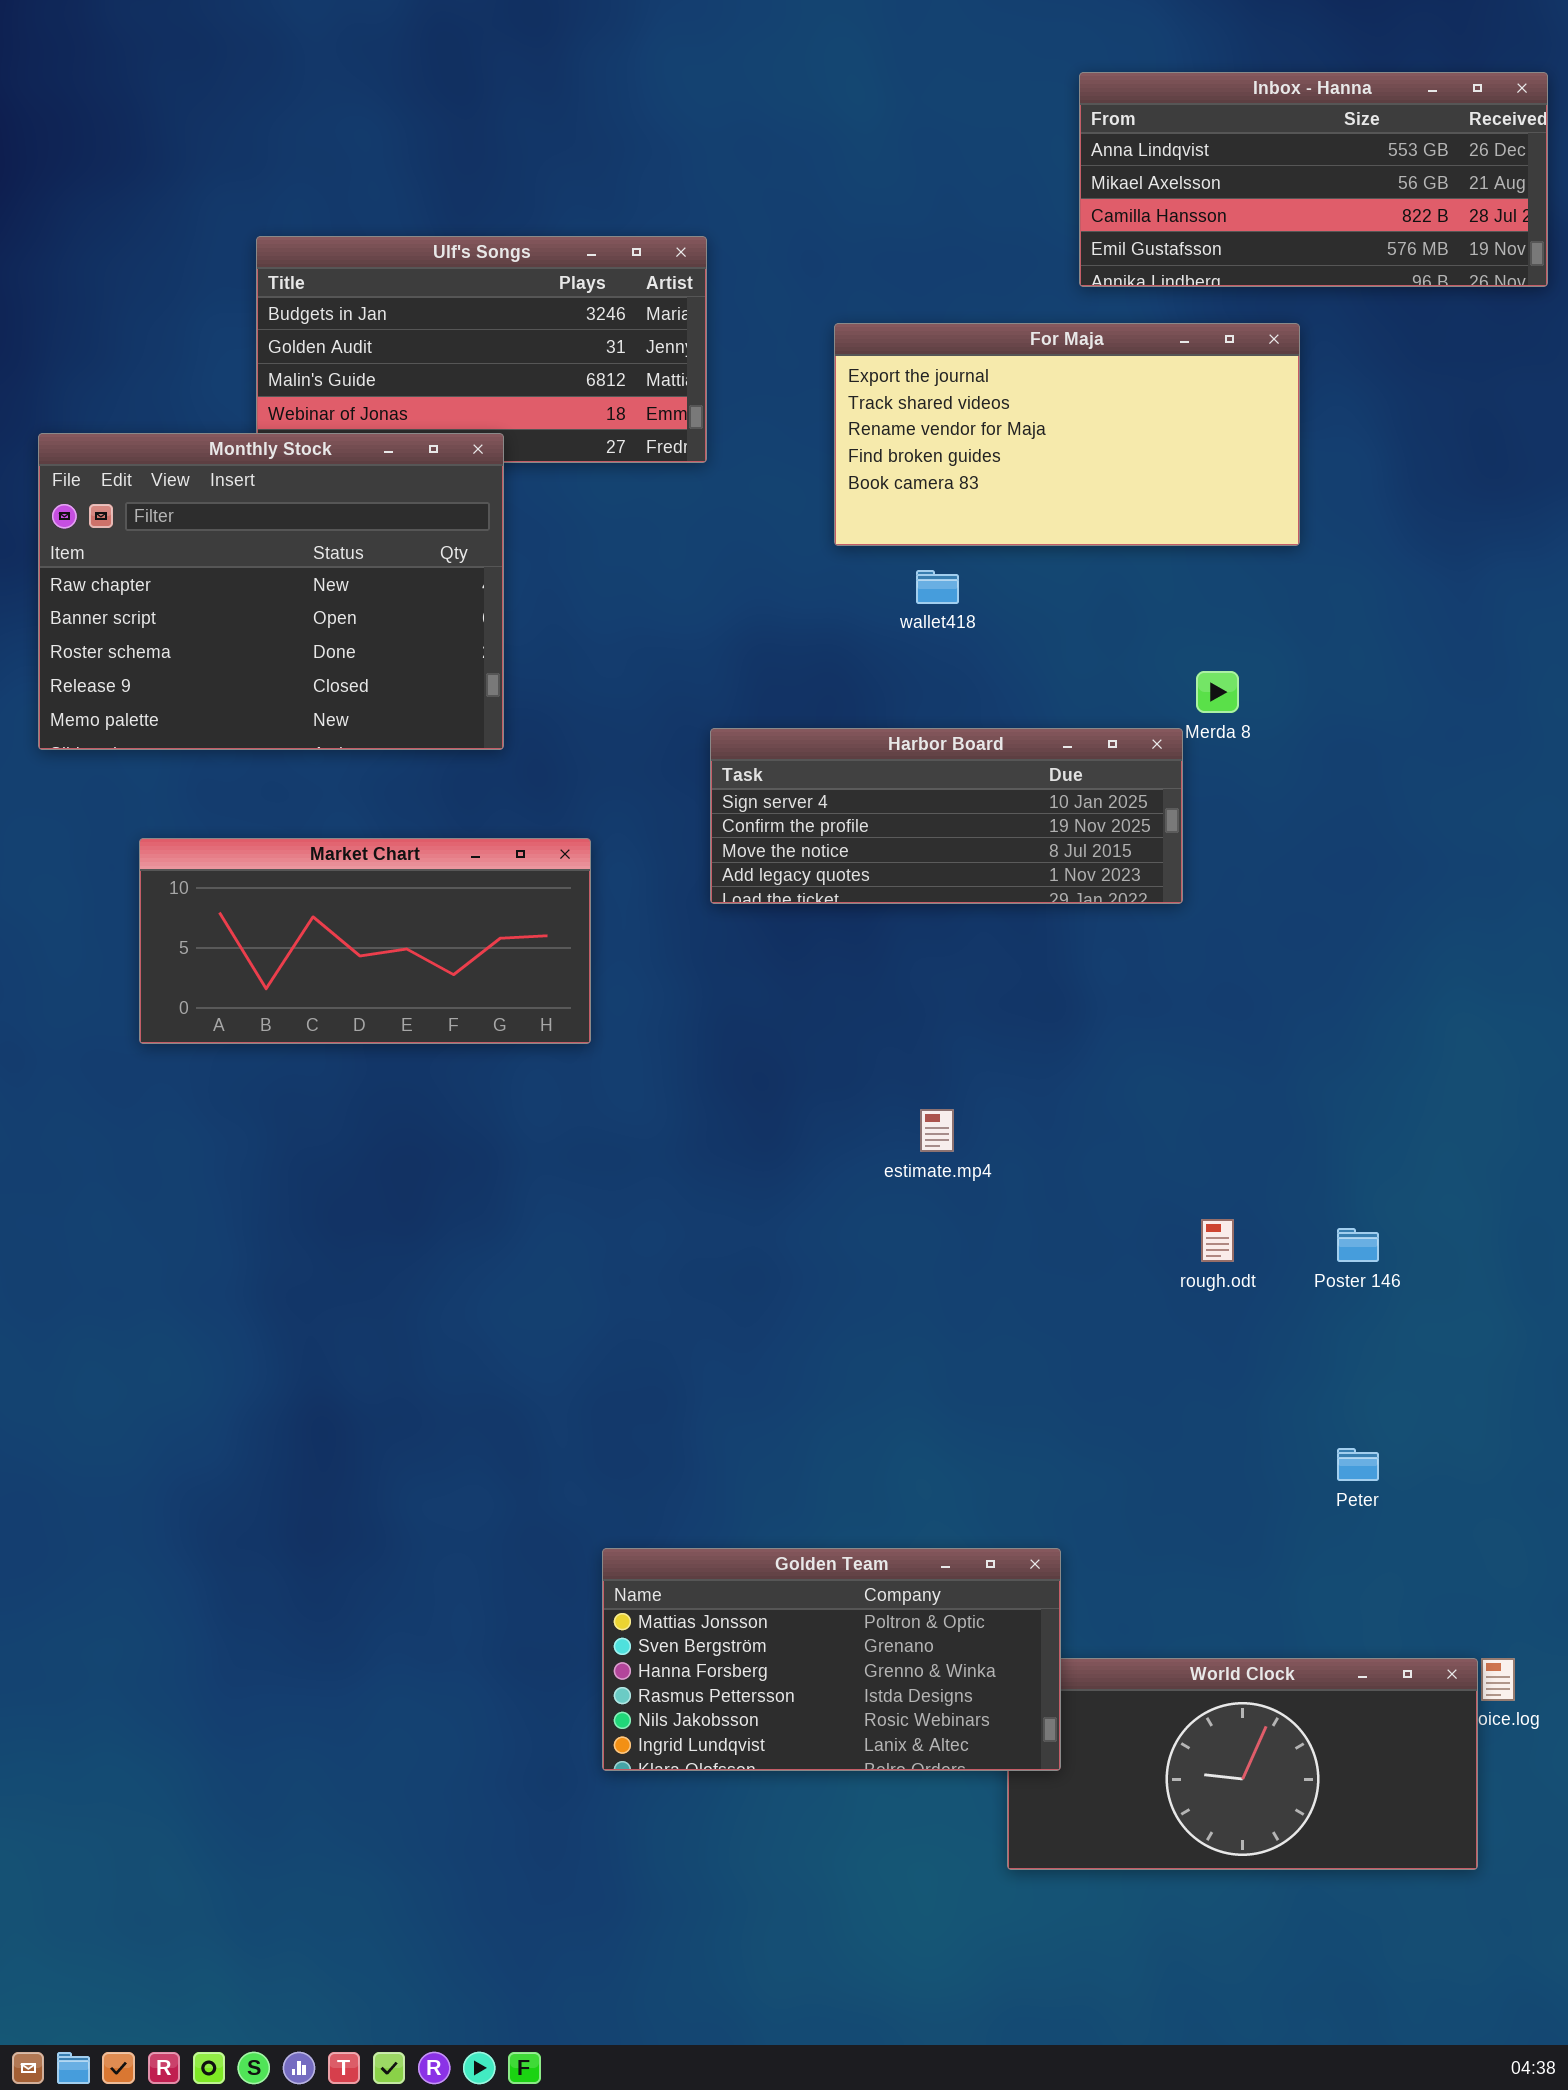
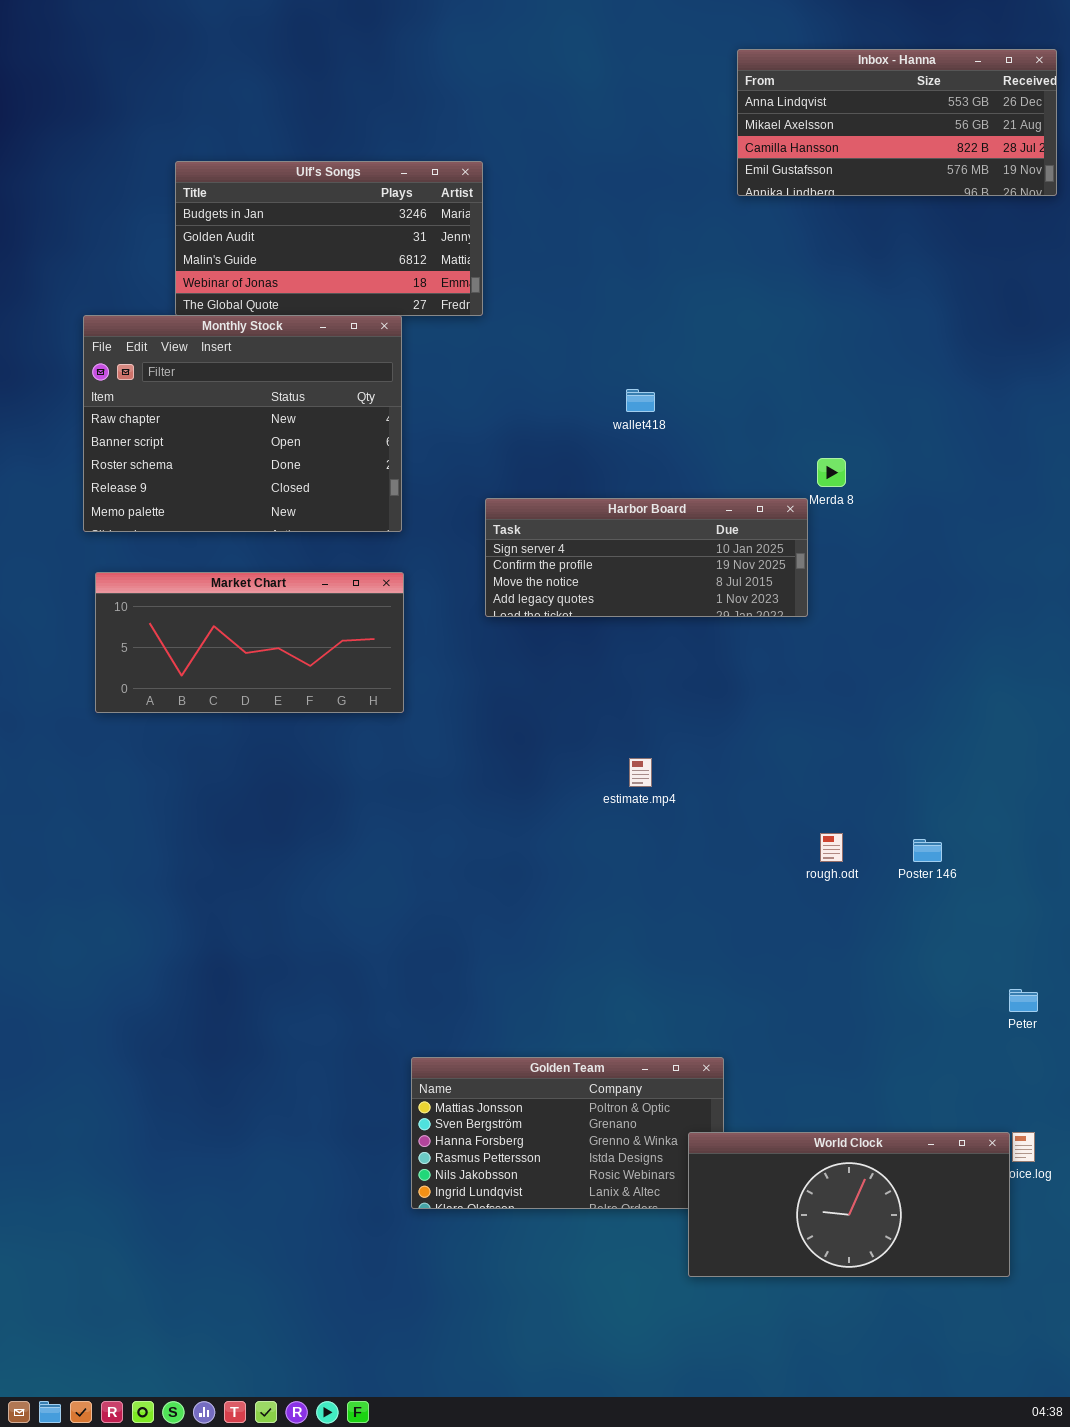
For Maja: [834,323,1300,546] -> none, closed
Monthly Stock: [38,433,504,750] -> [83,315,402,532], moved
Peter: [1337,1448,1379,1481] -> [1009,989,1038,1012], moved
World Clock: [1007,1658,1478,1870] -> [688,1132,1010,1277], raised

